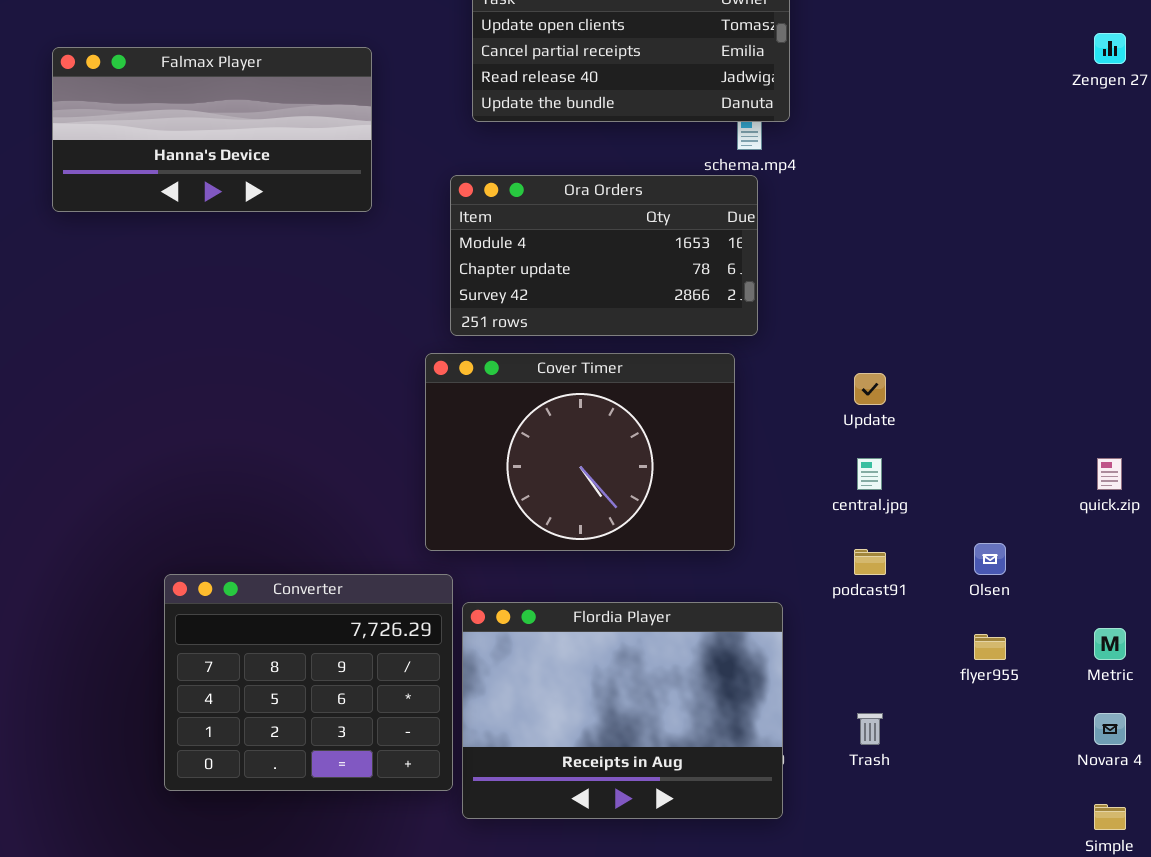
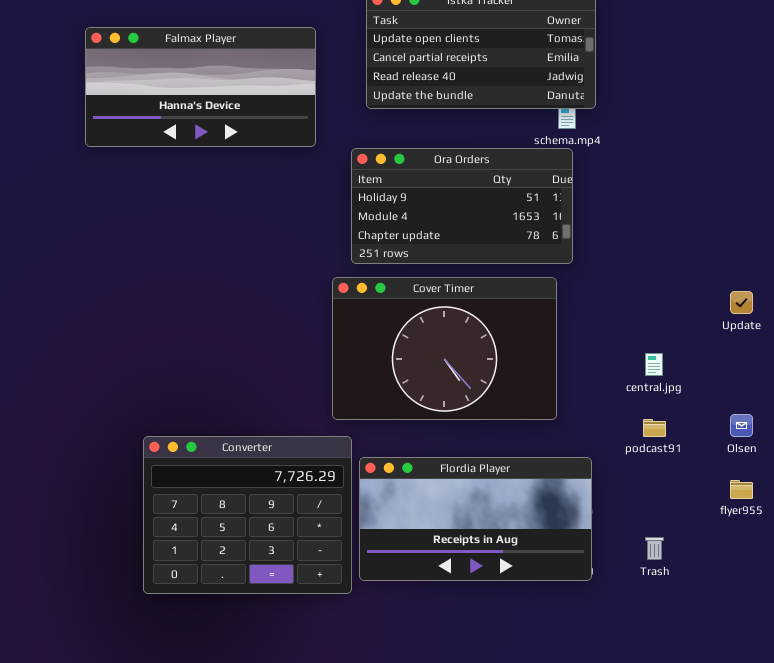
Falmax Player: [52,47,372,212] -> [85,27,316,147], moved
Ora Orders: [450,175,758,336] -> [351,148,573,264], scrolled up 1 row
Update: [854,373,886,405] -> [730,291,753,314], moved
Flordia Player: [462,602,783,819] -> [359,457,592,581], resized

